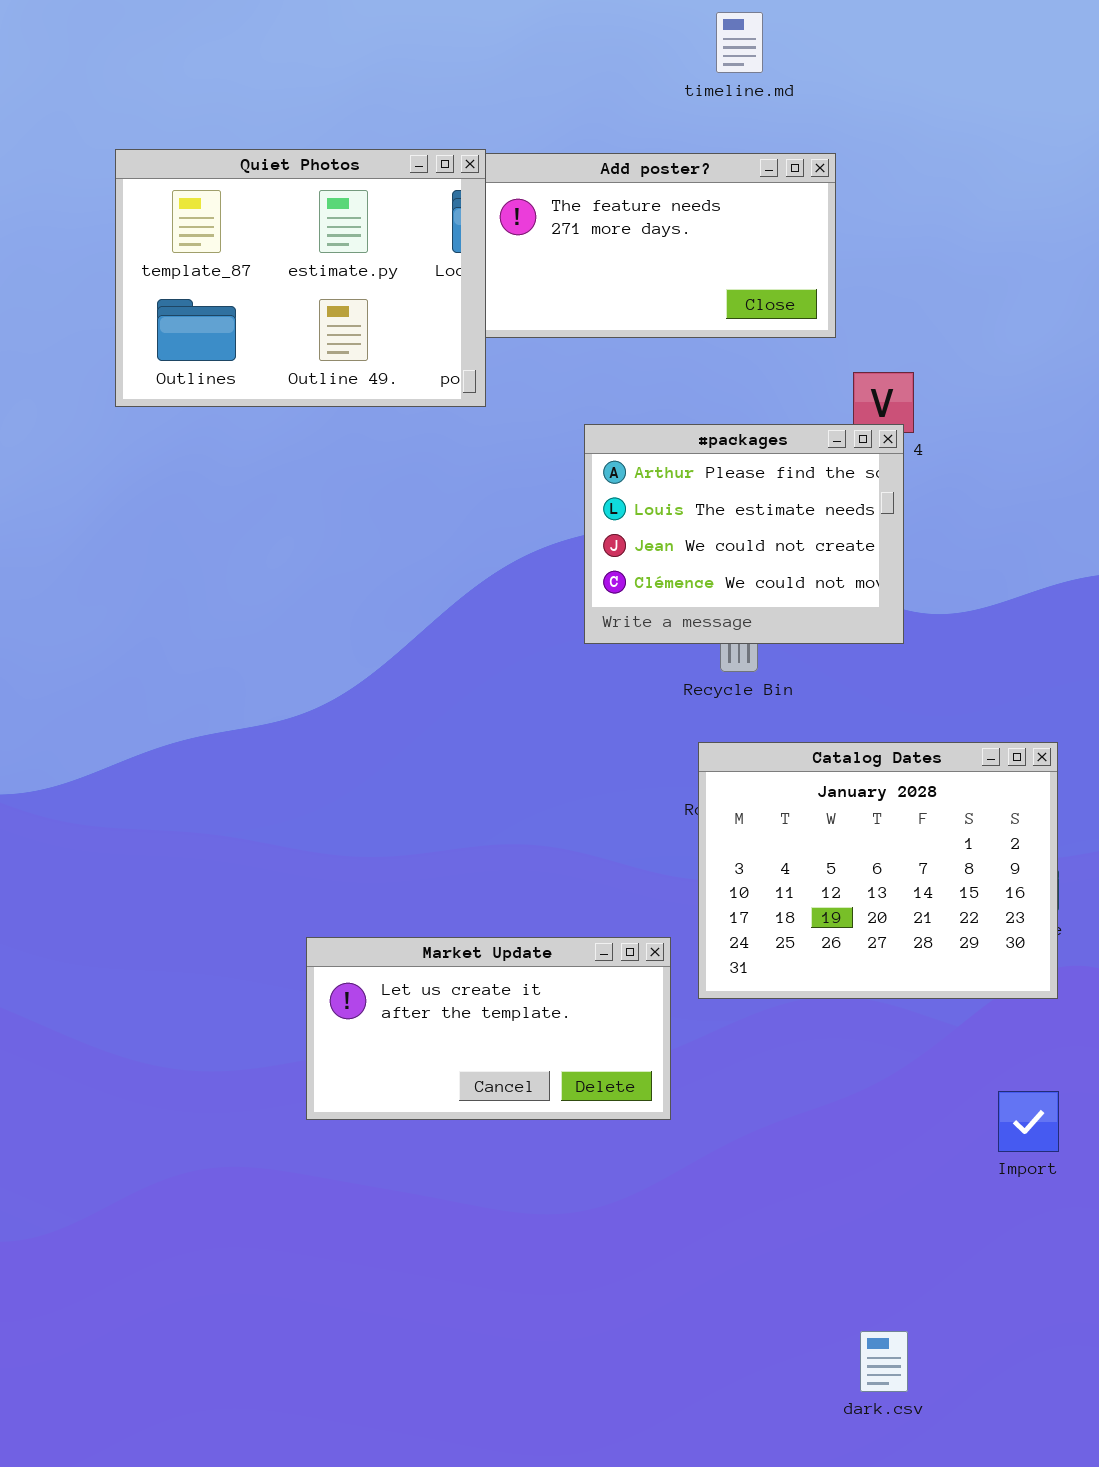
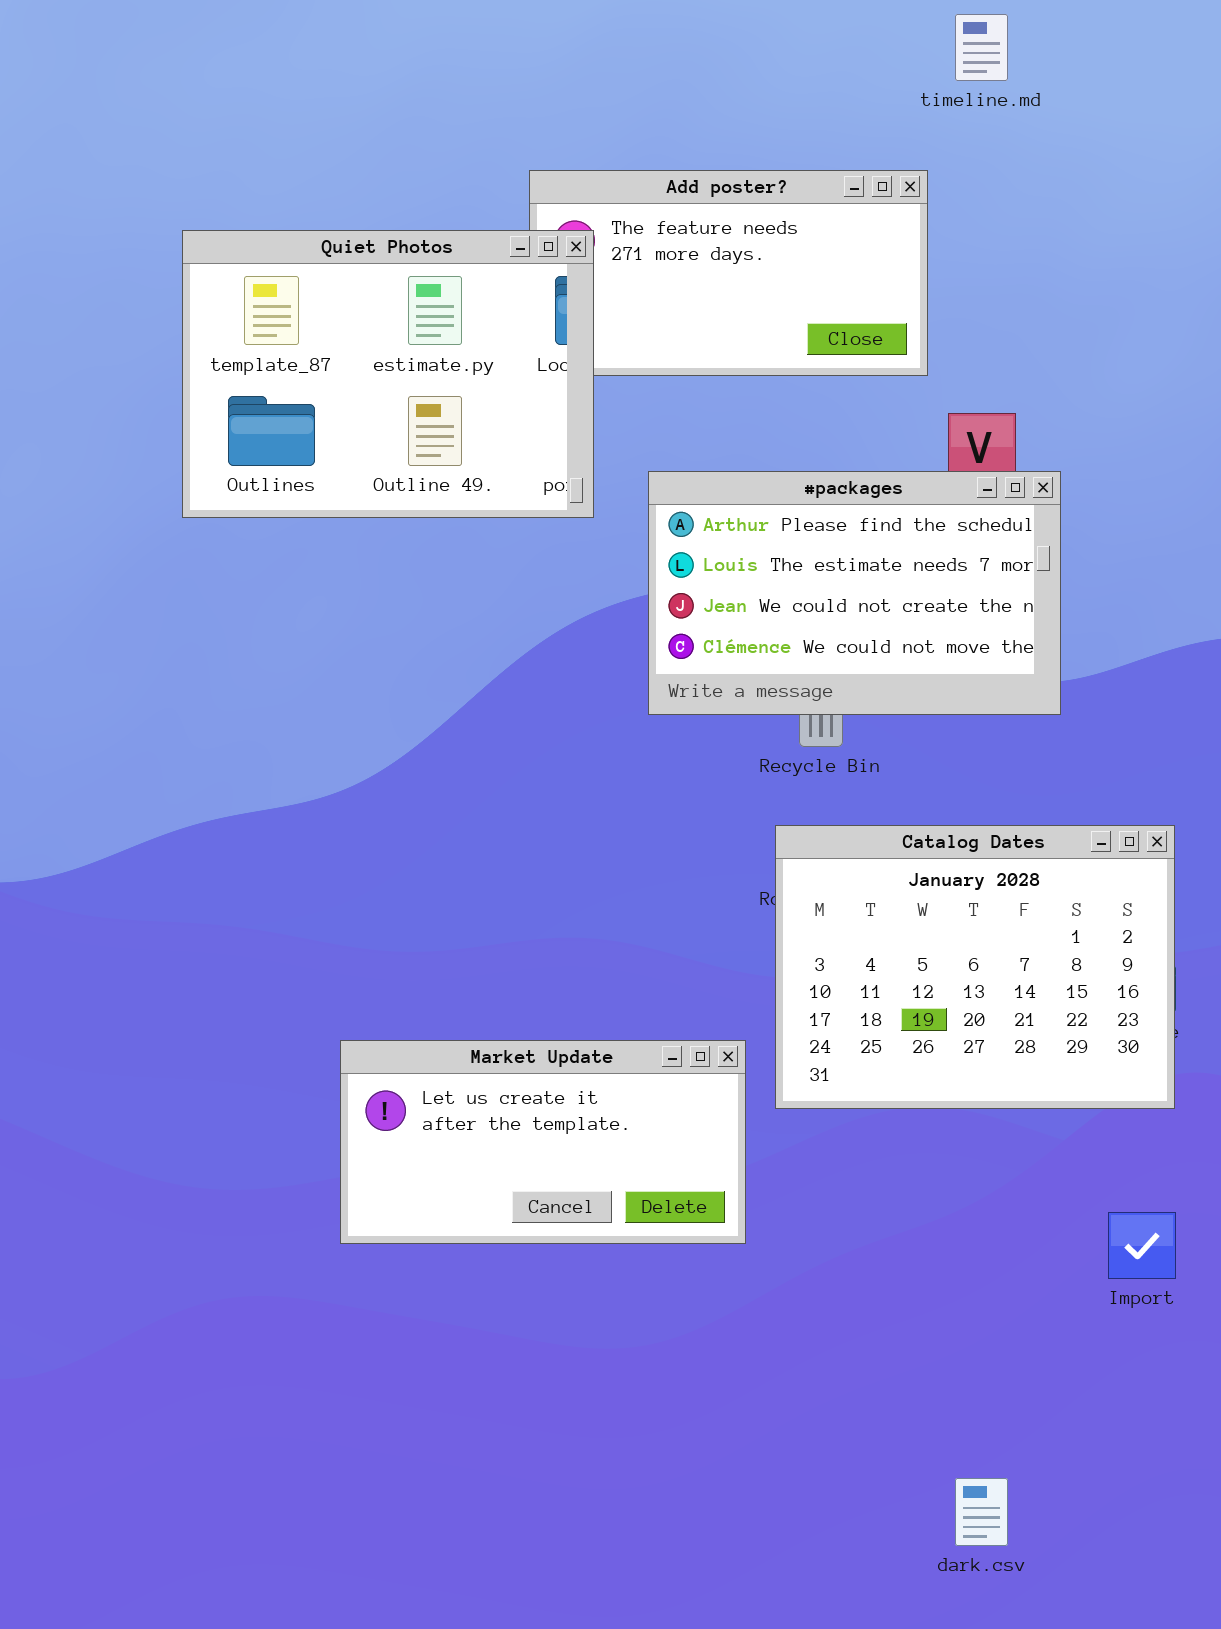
timeline.md: [716,12,763,73] -> [955,14,1008,81], moved
Quiet Photos: [115,149,486,407] -> [182,230,594,518], moved
#packages: [584,424,904,644] -> [648,471,1061,715], resized

